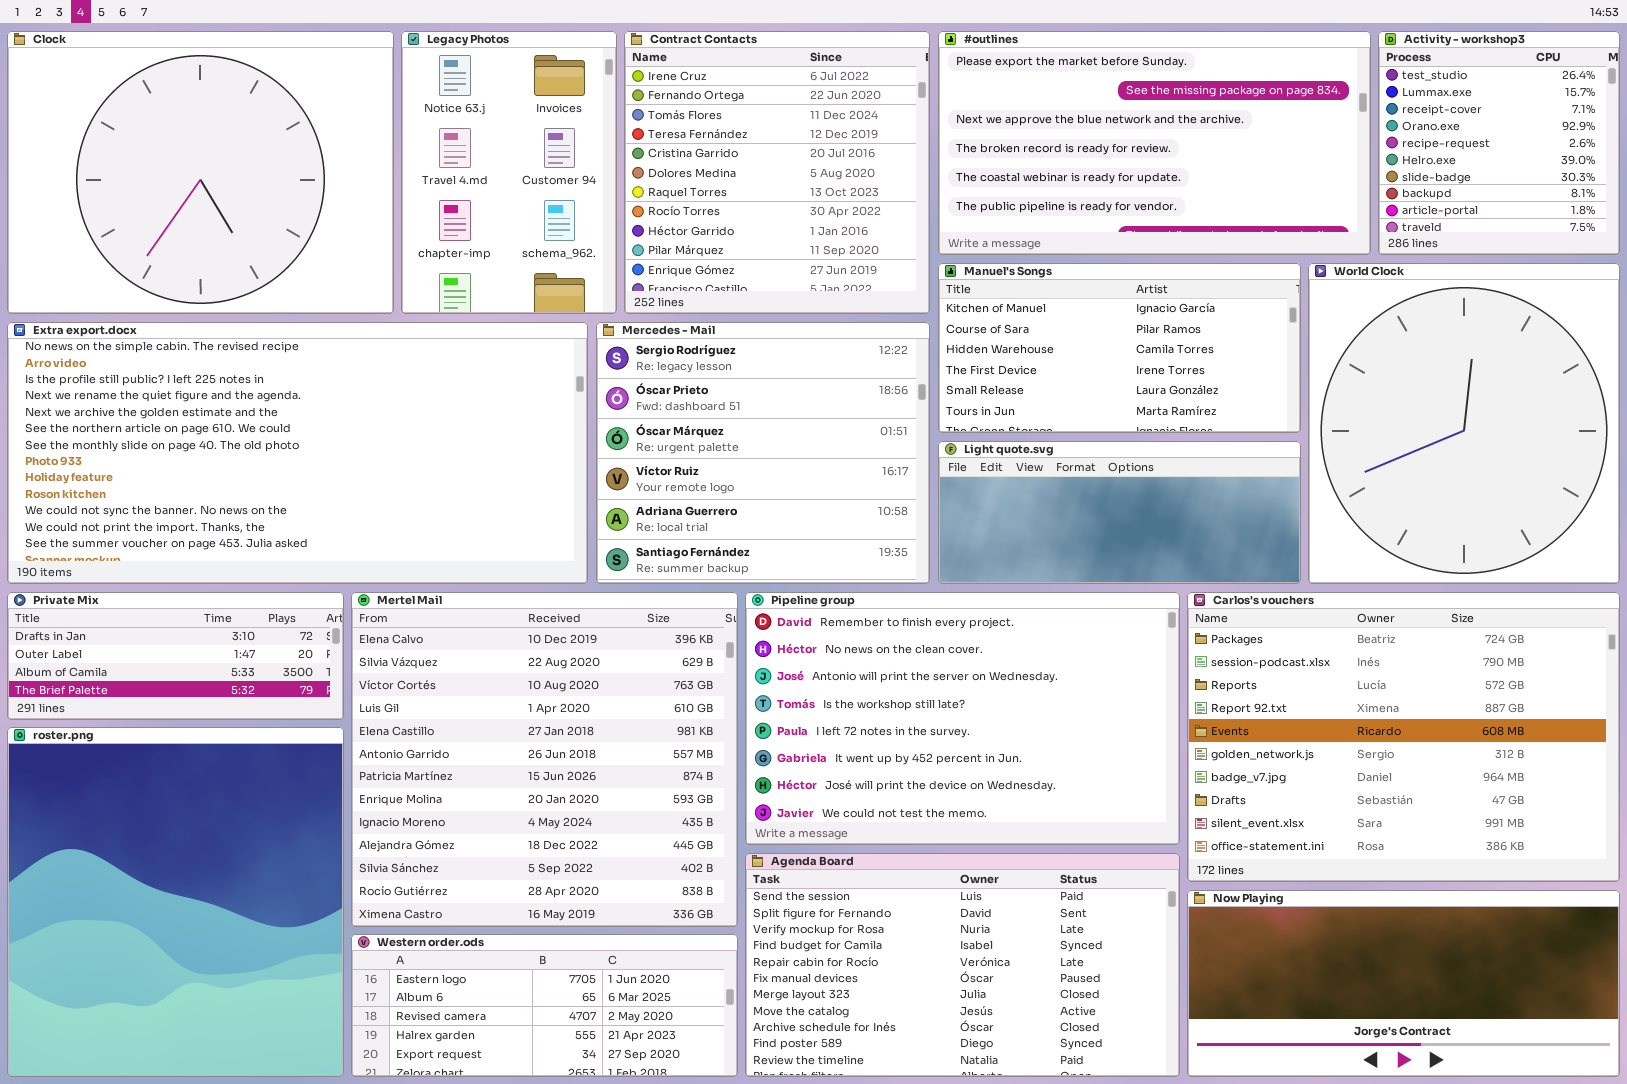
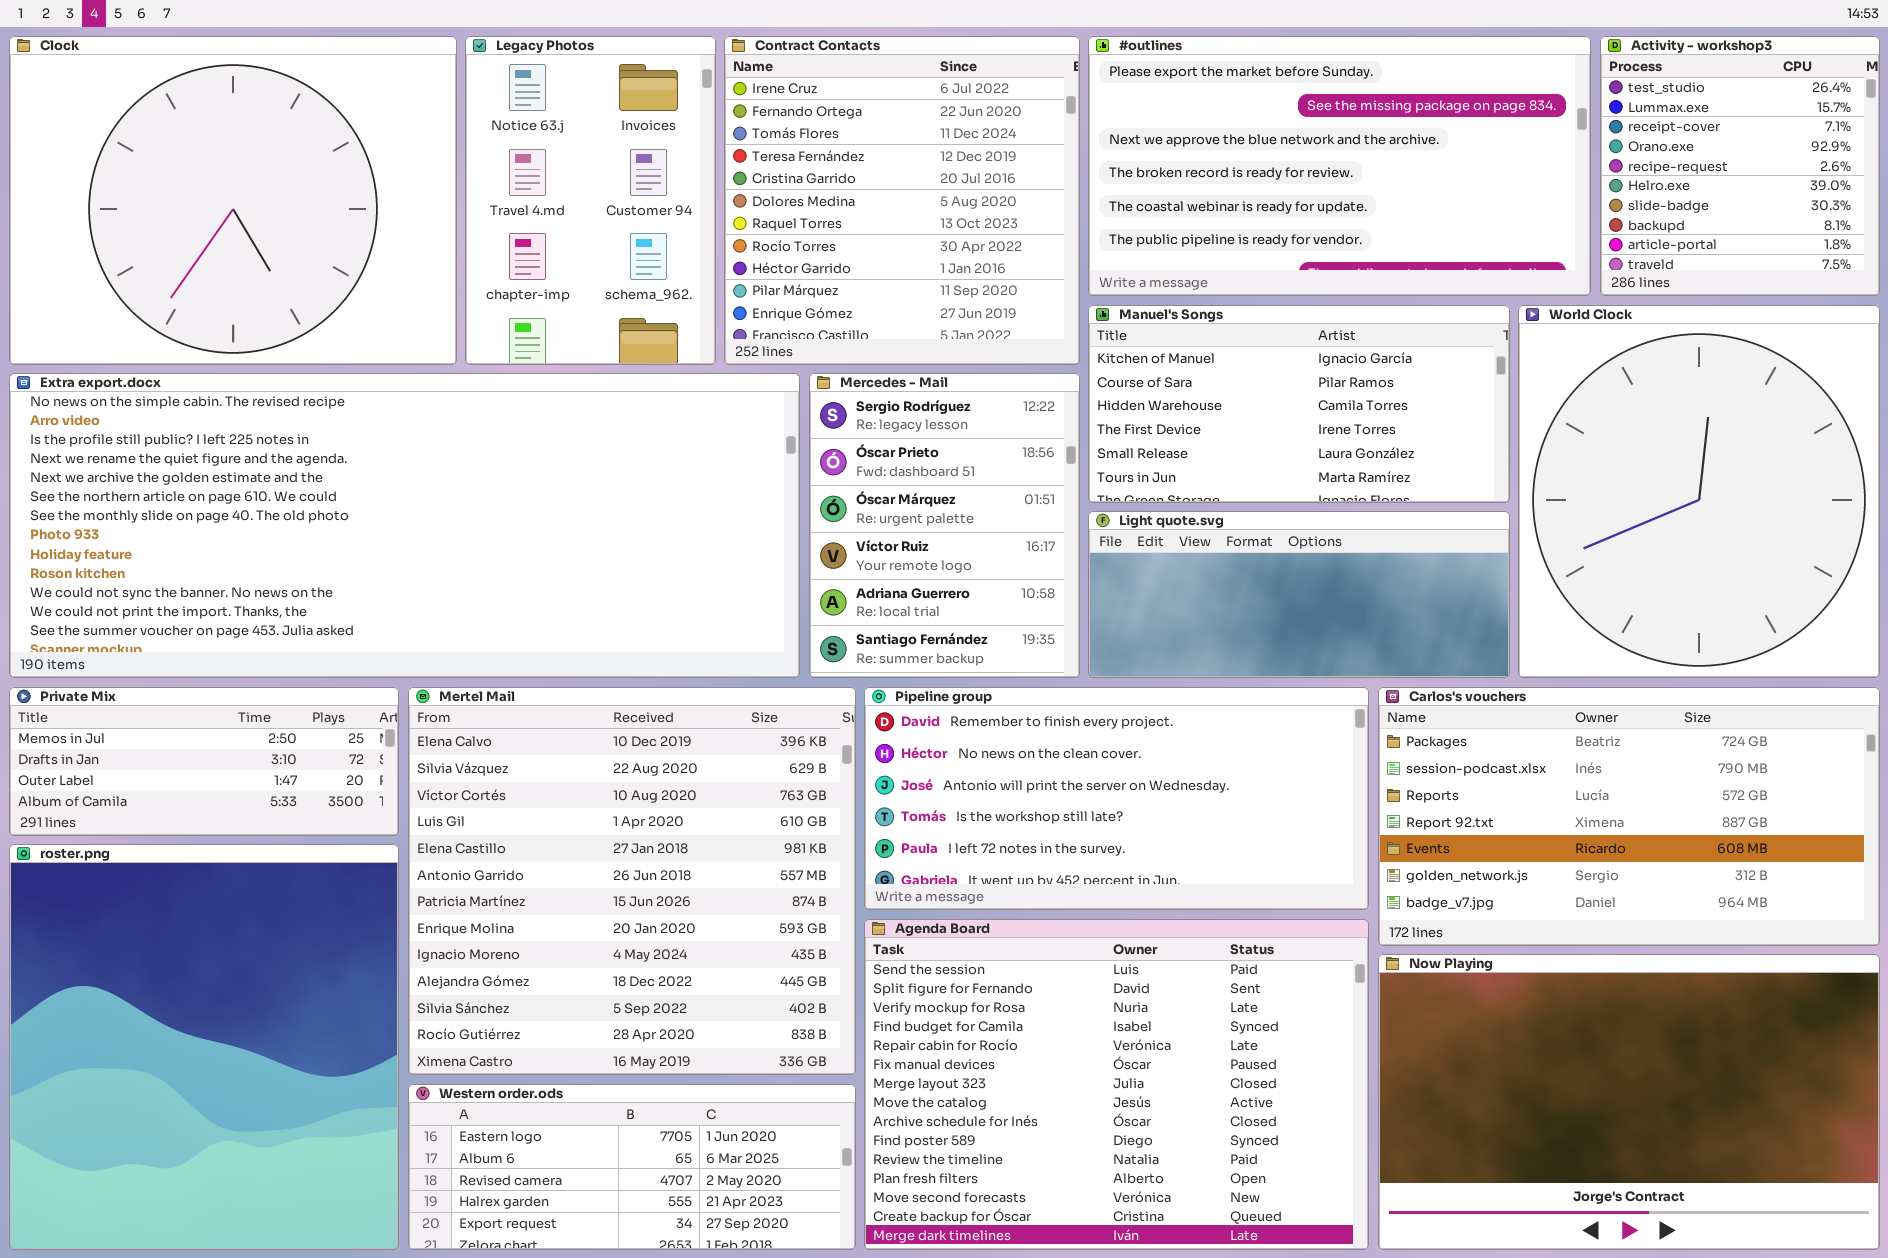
Extra export.docx: [7,322,588,584] -> [9,373,800,678], resized
Mercedes - Mail: [596,322,930,584] -> [809,373,1080,678], resized
Private Mix: [7,592,344,720] -> [9,687,399,836], scrolled up 1 row
Pipeline group: [745,592,1180,845] -> [864,687,1369,910], resized
Carlos's vouchers: [1187,592,1620,882] -> [1378,687,1880,946], resized
Agenda Board: [745,853,1180,1077] -> [864,919,1369,1250], resized
Now Playing: [1187,890,1620,1077] -> [1378,954,1880,1250], resized

